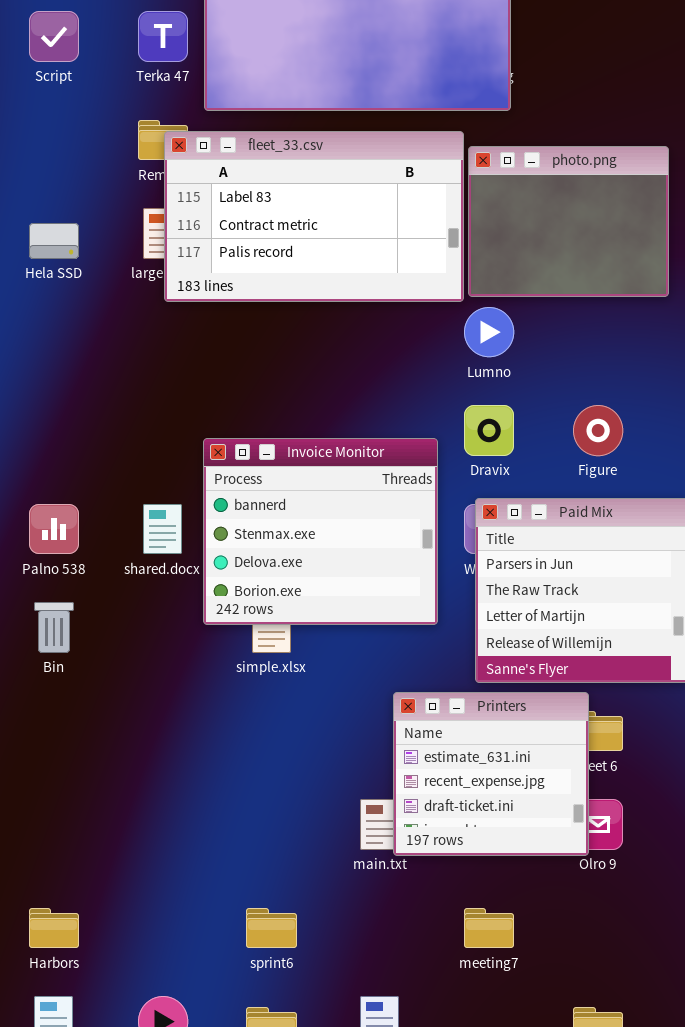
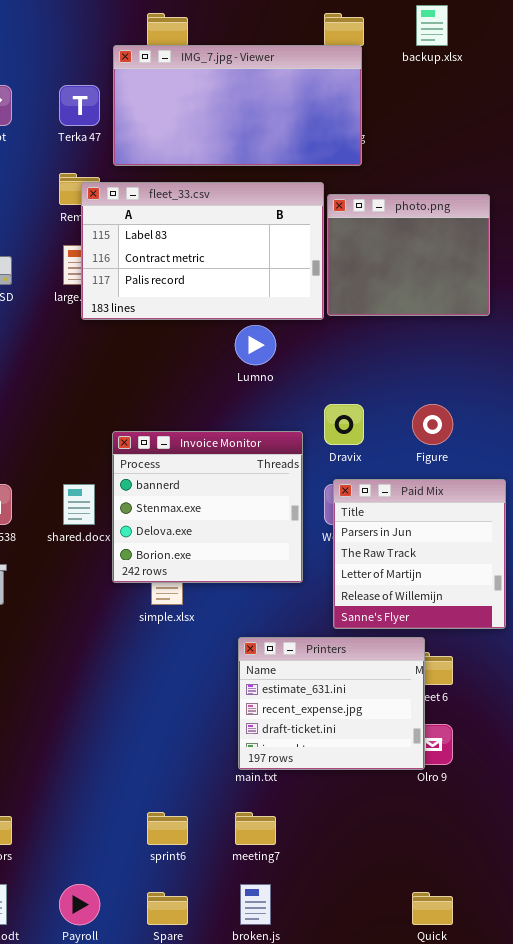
Lumno: [464,307,514,357] -> [235,325,276,365], moved
Printers: [393,692,589,856] -> [238,637,425,770], resized
meeting7: [464,908,514,948] -> [235,812,276,845], moved

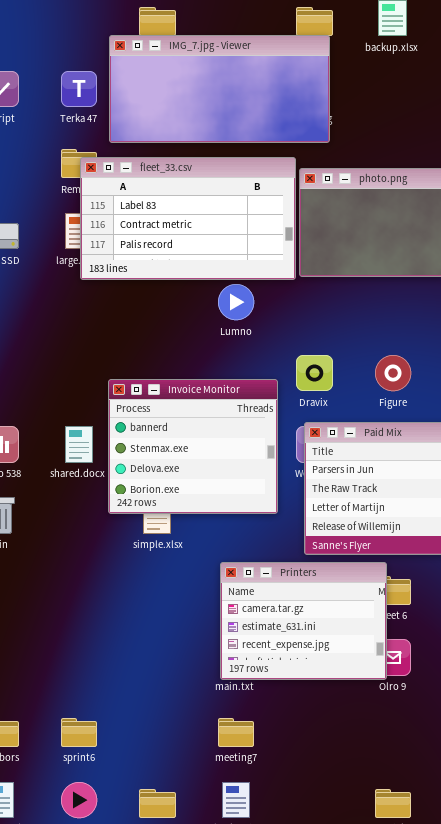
Printers: [238,637,425,770] -> [220,562,387,680], scrolled up 1 row
sprint6: [147,812,188,845] -> [61,718,97,747], moved

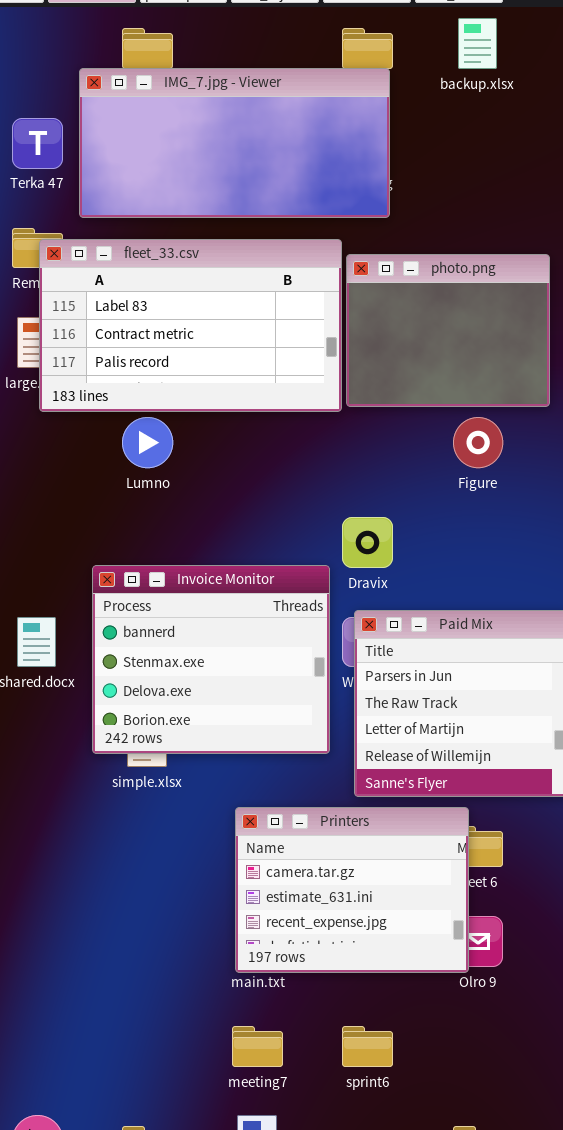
Lumno: [218,284,254,320] -> [122,417,173,468], moved
Figure: [375,355,411,391] -> [453,417,503,468], moved
Invoice Monitor: [108,379,278,514] -> [92,565,330,754], moved
sprint6: [61,718,97,747] -> [342,1026,393,1067], moved

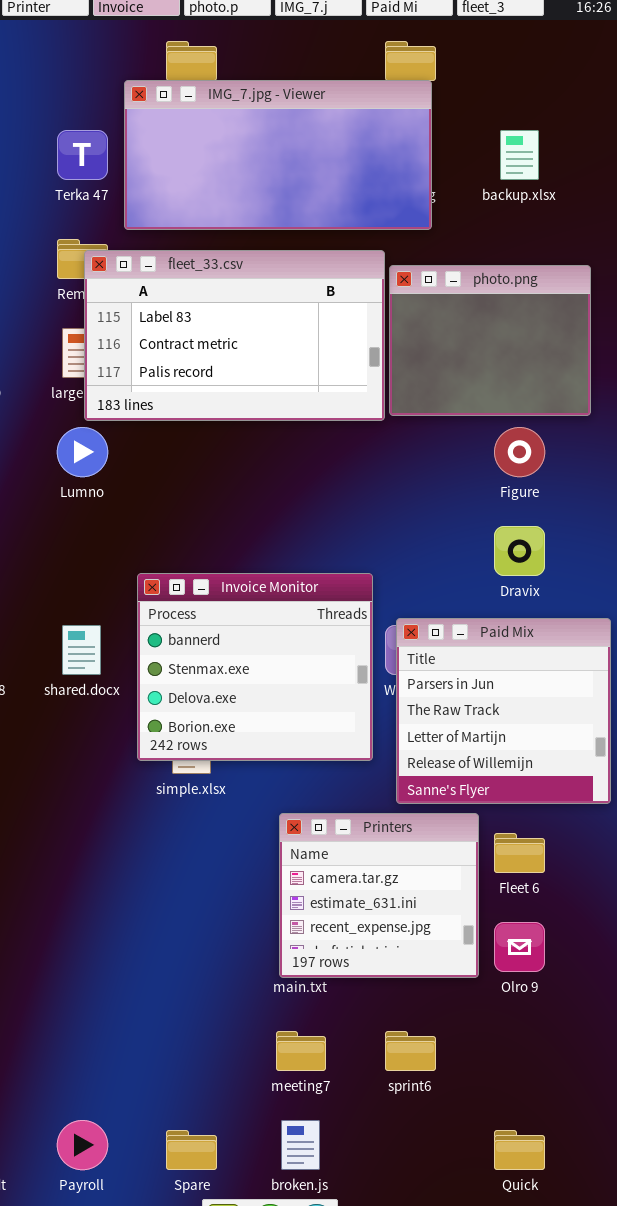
backup.xlsx: [458,18,497,69] -> [500,130,539,180], moved
Lumno: [122,417,173,468] -> [57,427,108,477], moved
Dravix: [342,517,393,568] -> [494,526,545,576], moved
Printers: [235,807,469,973] -> [279,813,479,978], resized

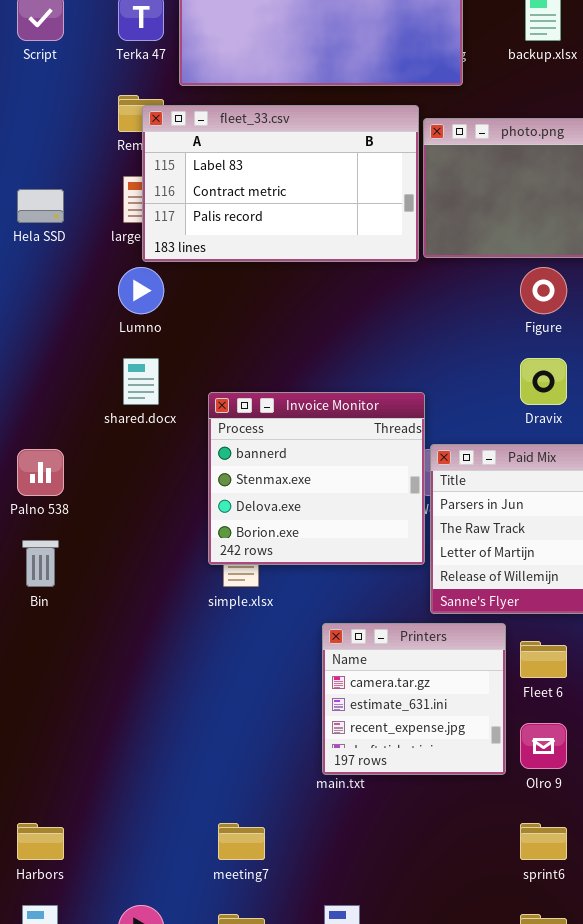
Invoice Monitor: [137,573,373,761] -> [208,392,425,565], moved
shared.docx: [62,625,101,675] -> [123,358,159,405], moved
meeting7: [276,1031,326,1071] -> [218,823,265,860], moved
sprint6: [385,1031,436,1071] -> [520,823,567,860], moved

